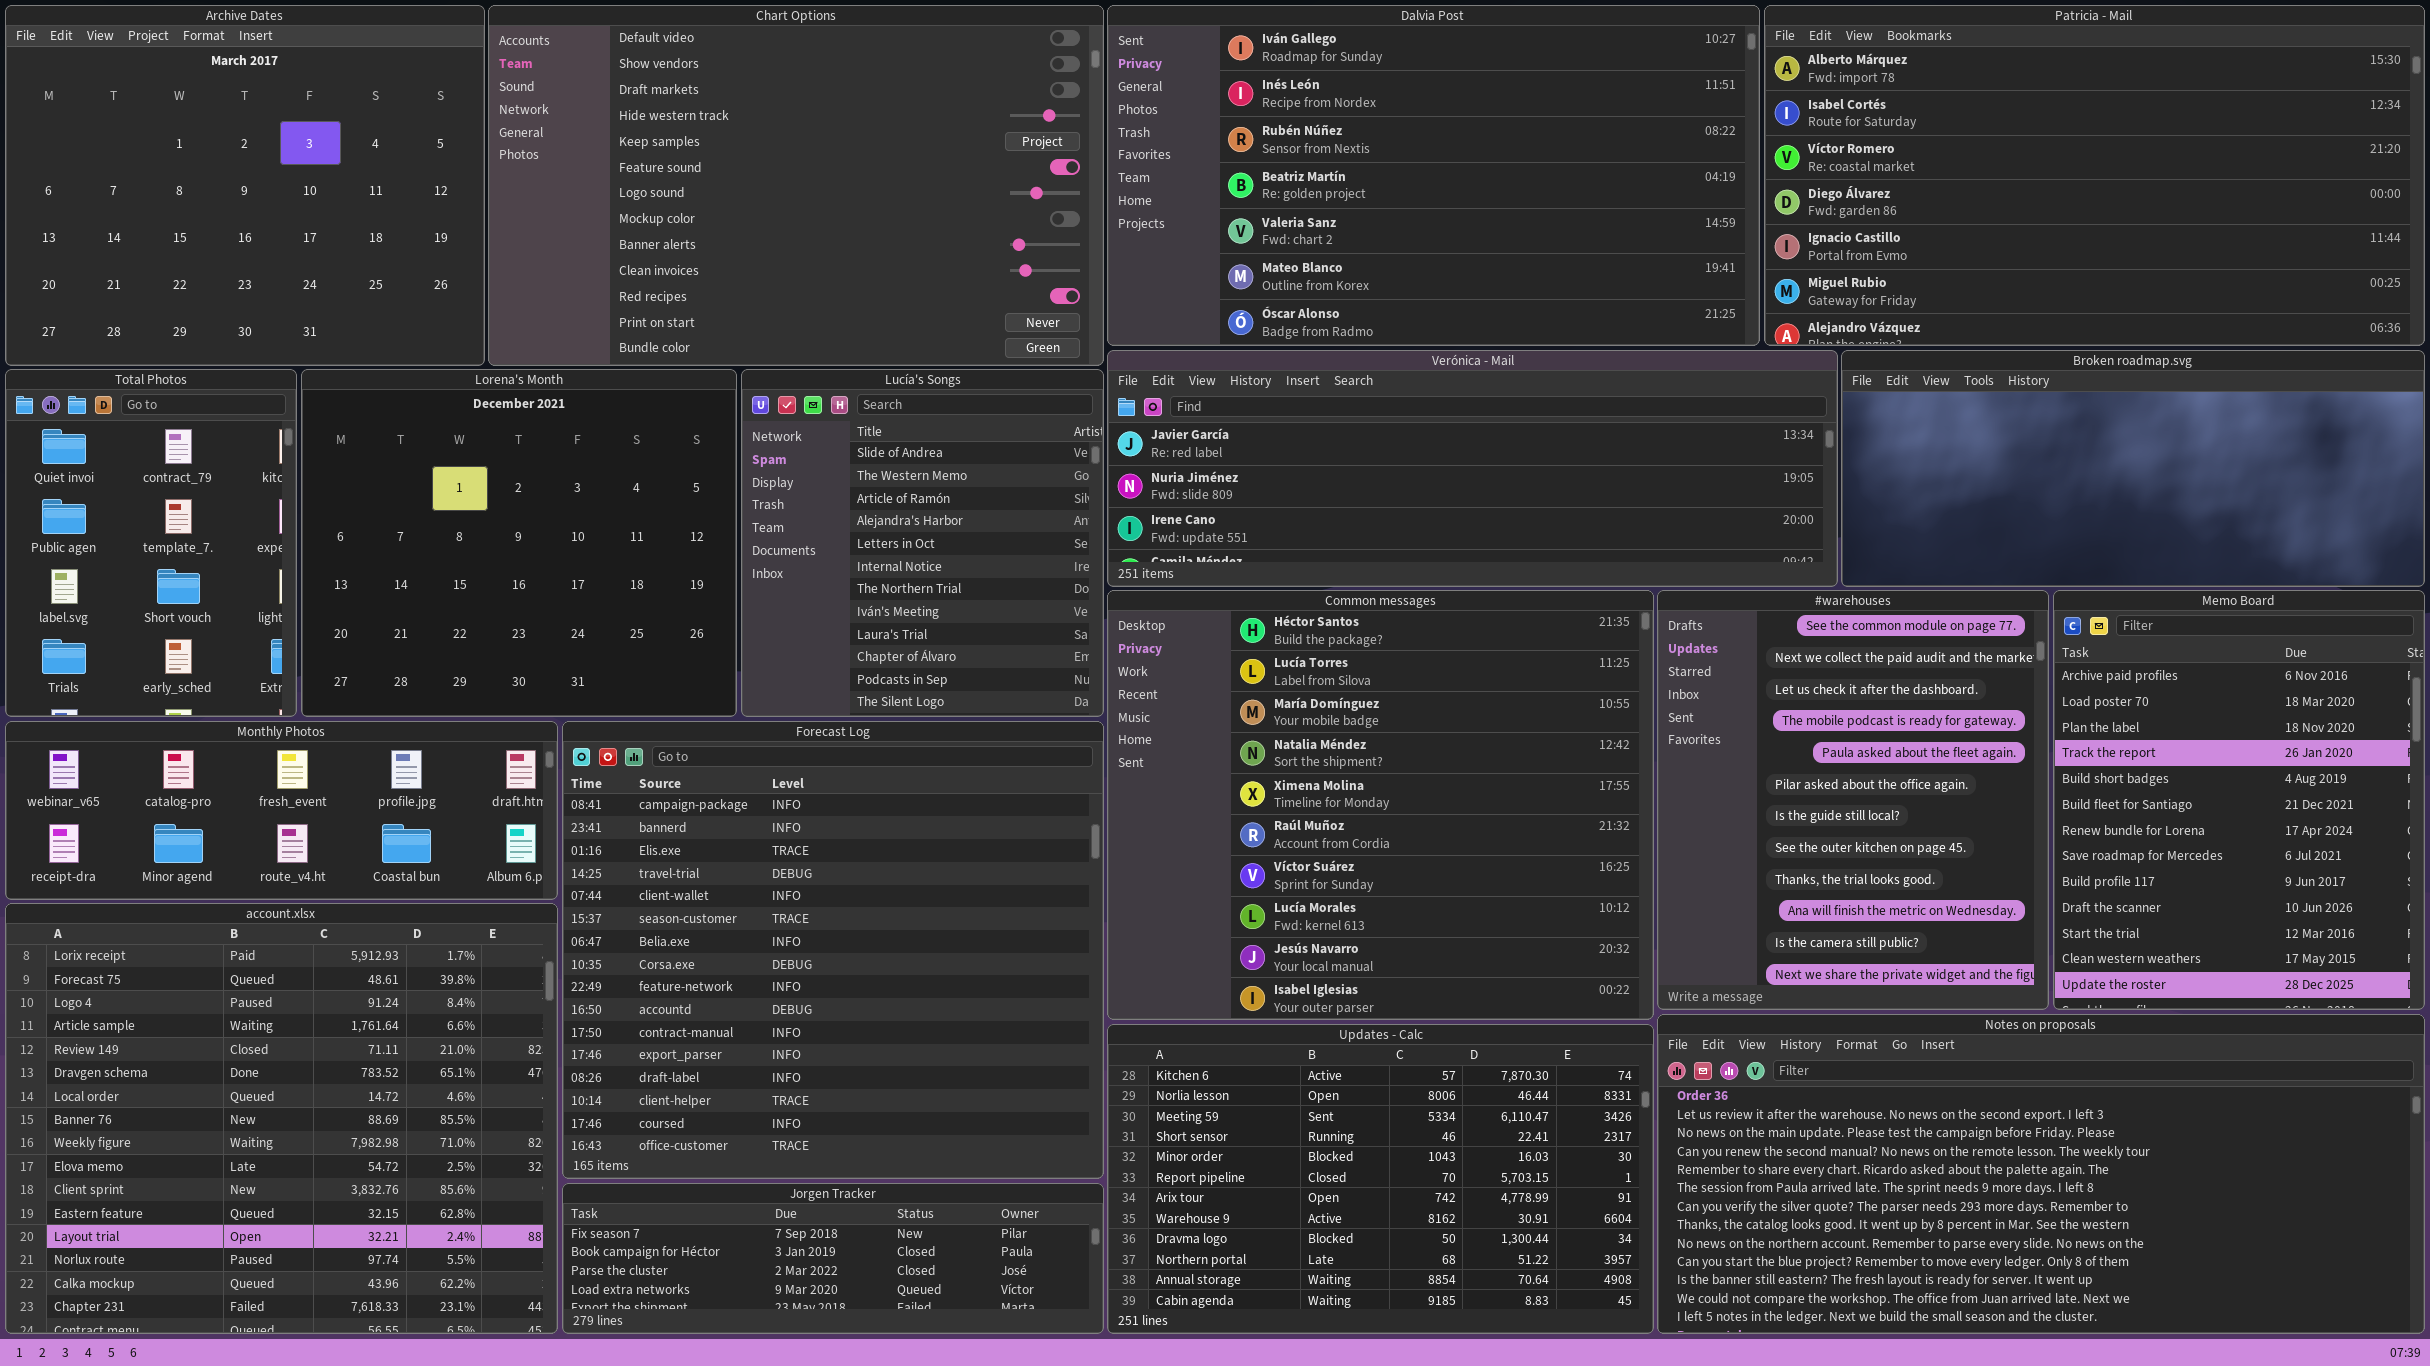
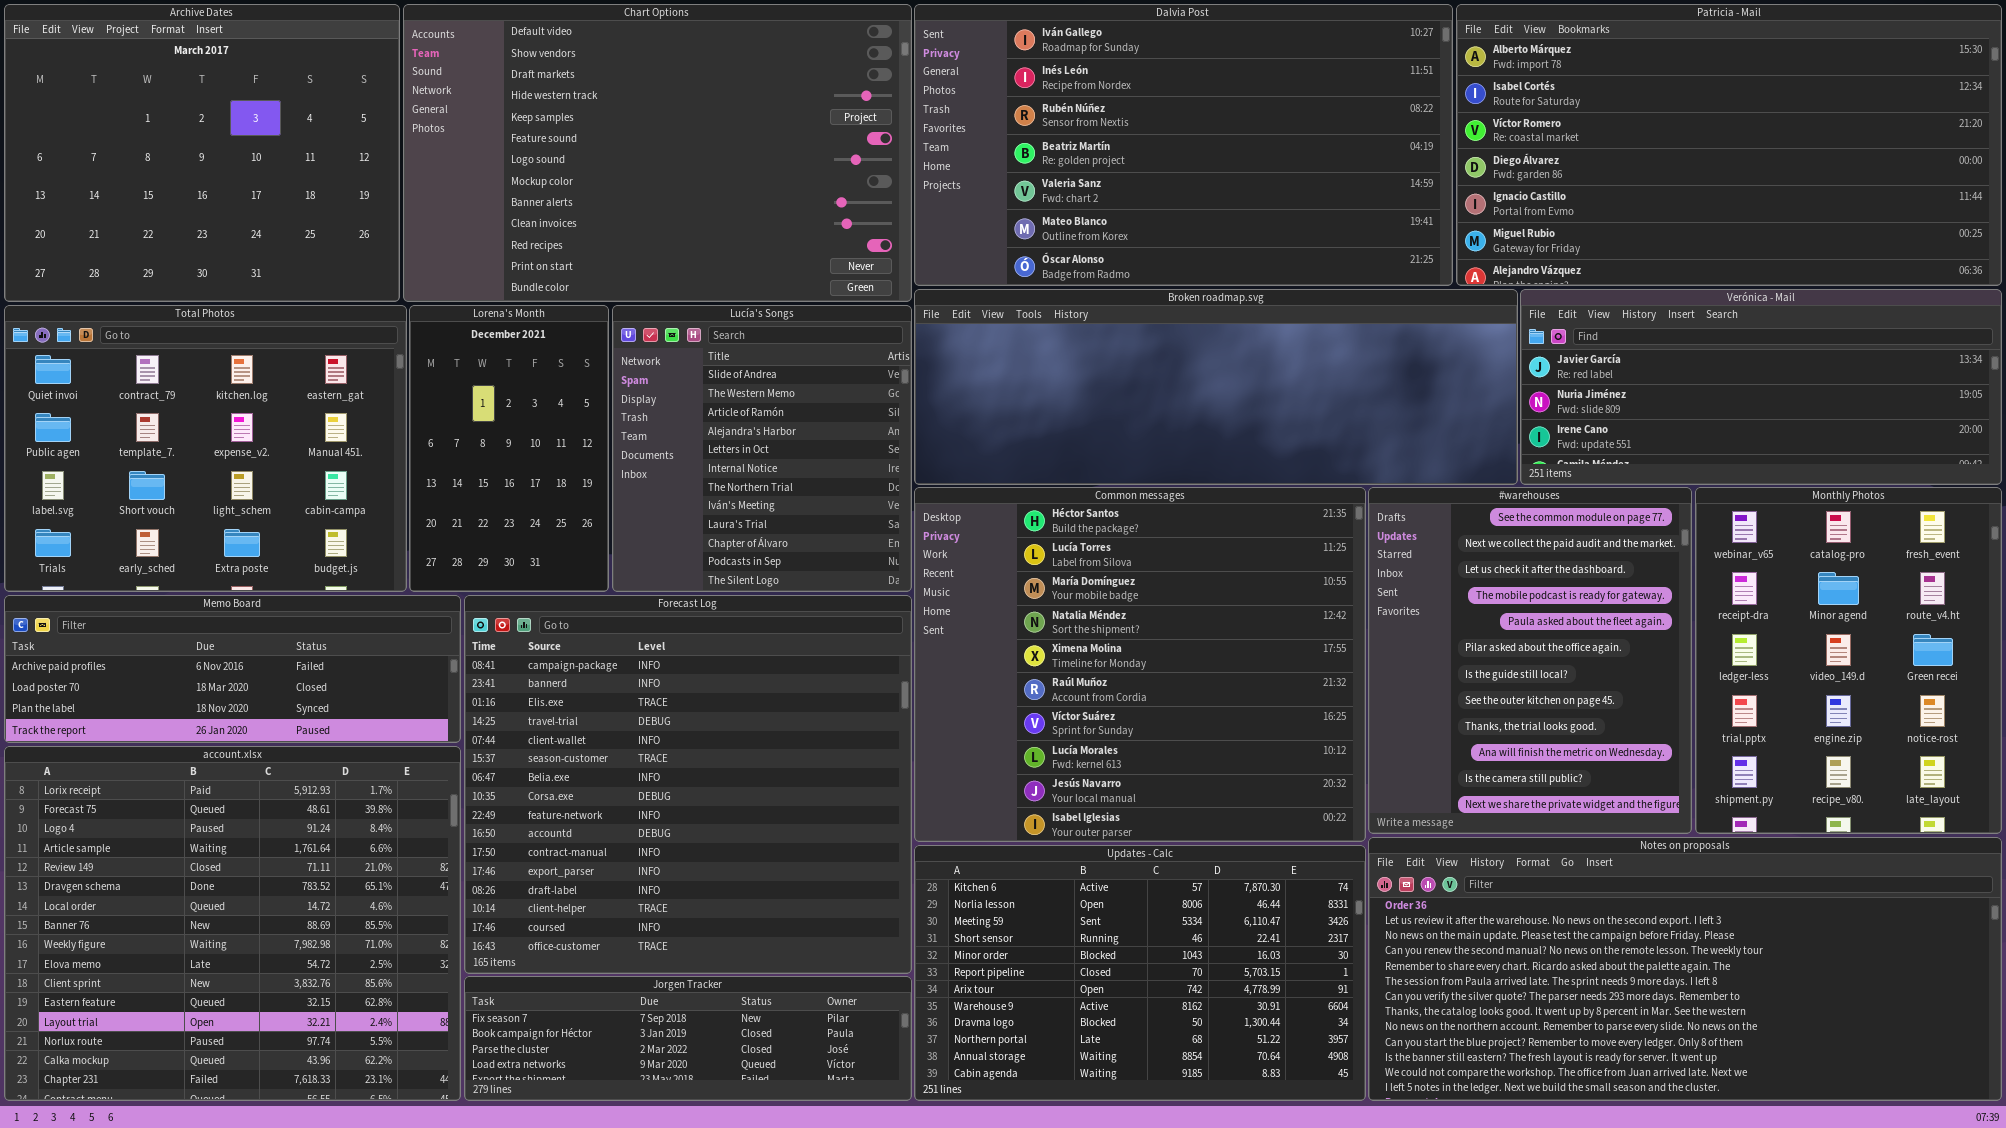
Verónica - Mail: [1107,350,1838,587] -> [1520,289,2002,485], moved, resized
Broken roadmap.svg: [1841,350,2425,587] -> [914,289,1518,485], moved, resized
Total Photos: [5,369,297,717] -> [4,305,407,592], resized
Lorena's Month: [301,369,737,717] -> [409,305,609,592], resized
Memo Board: [2053,590,2425,1010] -> [4,595,461,743], moved, resized
Monthly Photos: [5,721,558,900] -> [1695,487,2002,834], moved, resized

